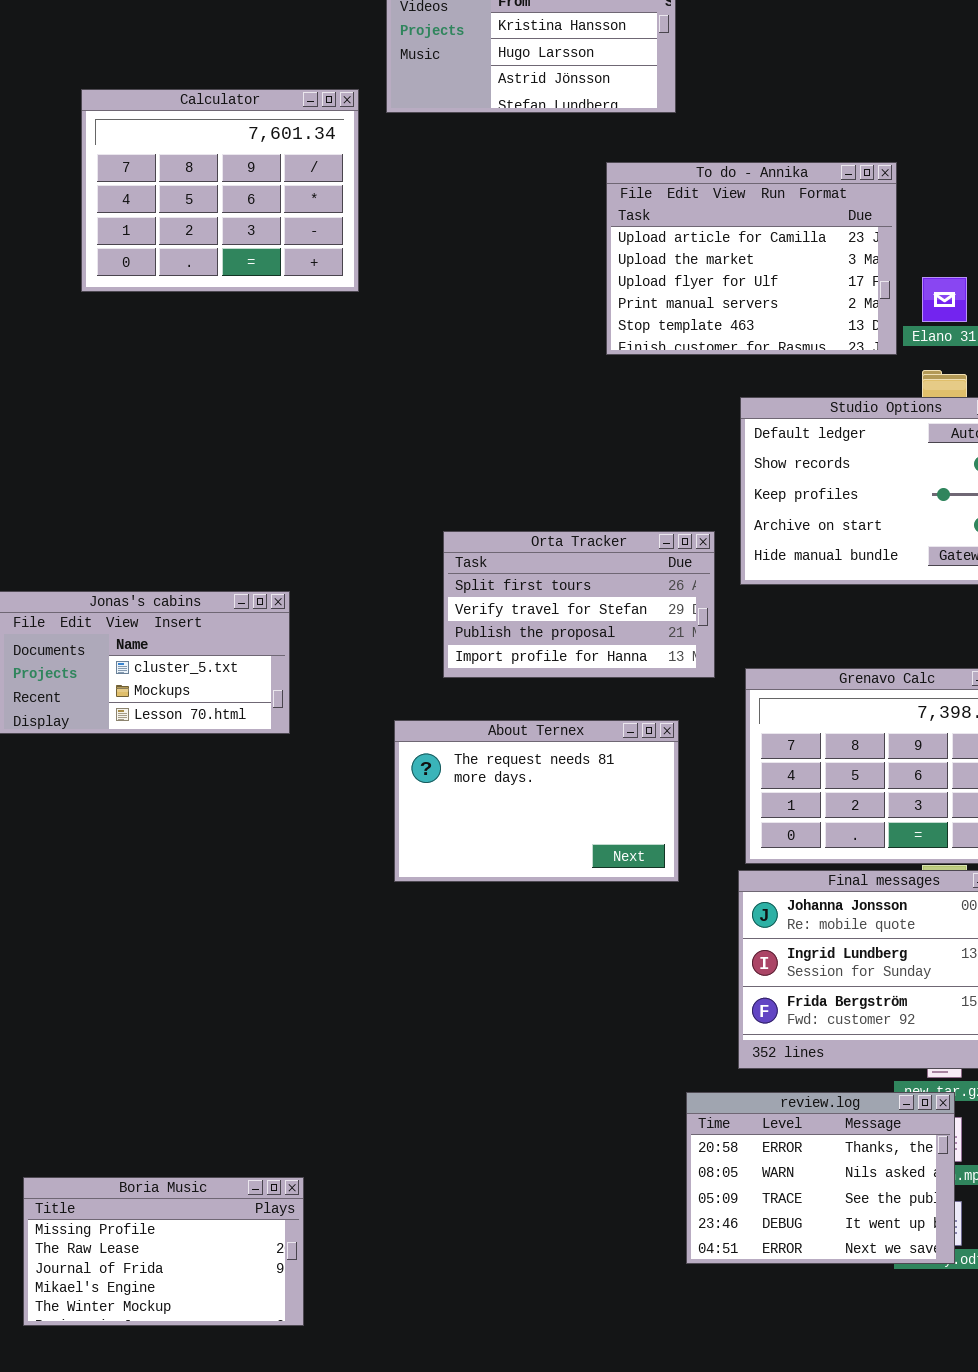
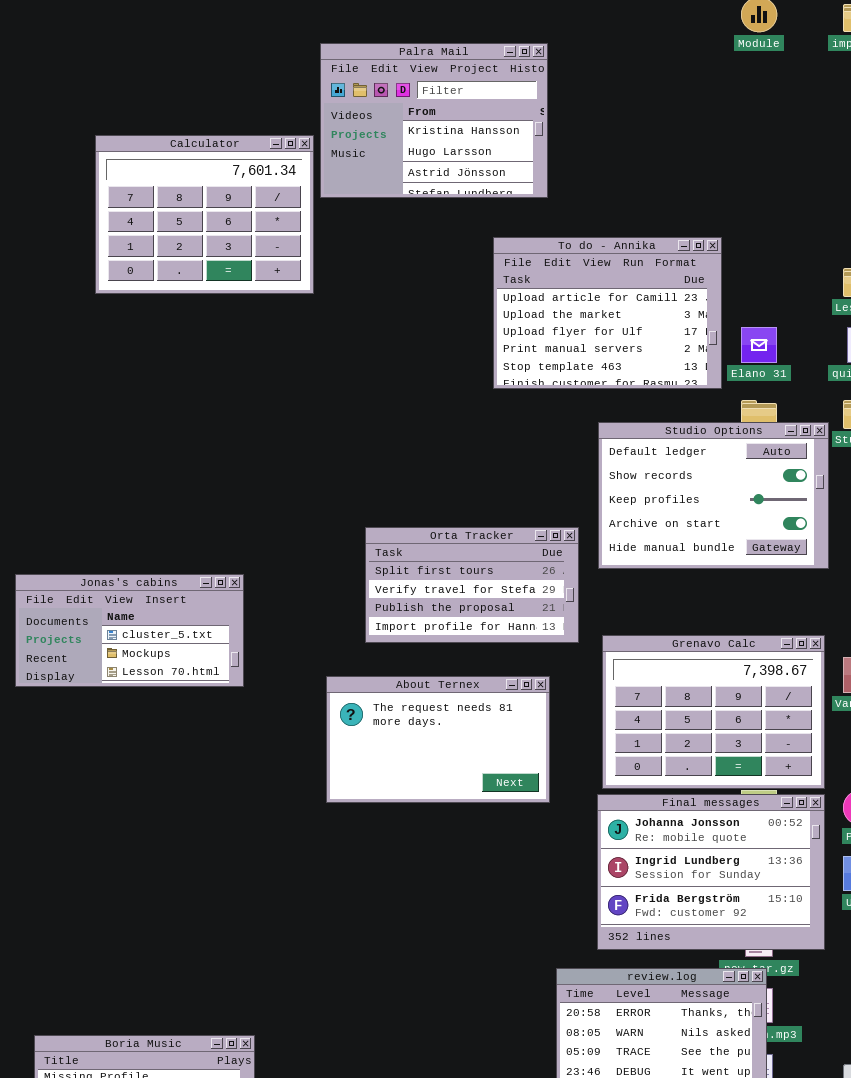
Calculator: [81,89,359,292] -> [95,135,314,294], moved

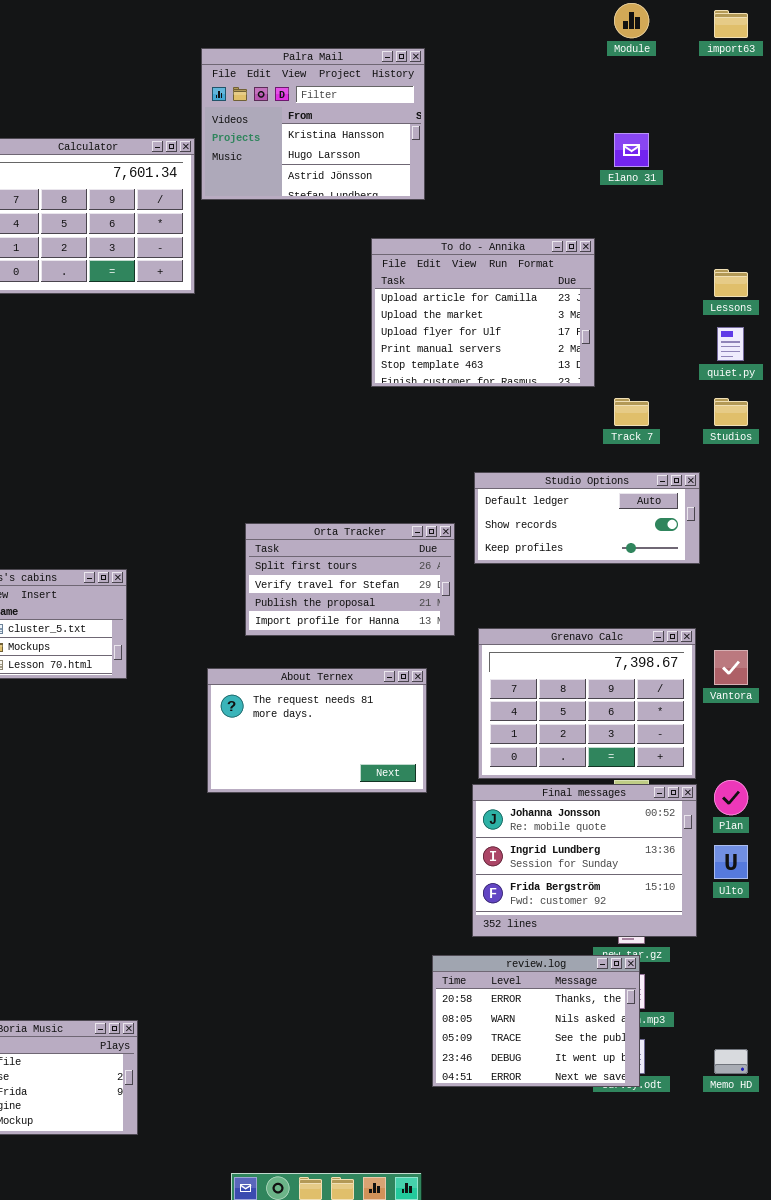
Elano 31: [741,327,777,363] -> [614,133,649,167], moved
Studio Options: [598,422,829,569] -> [474,472,700,564], resized

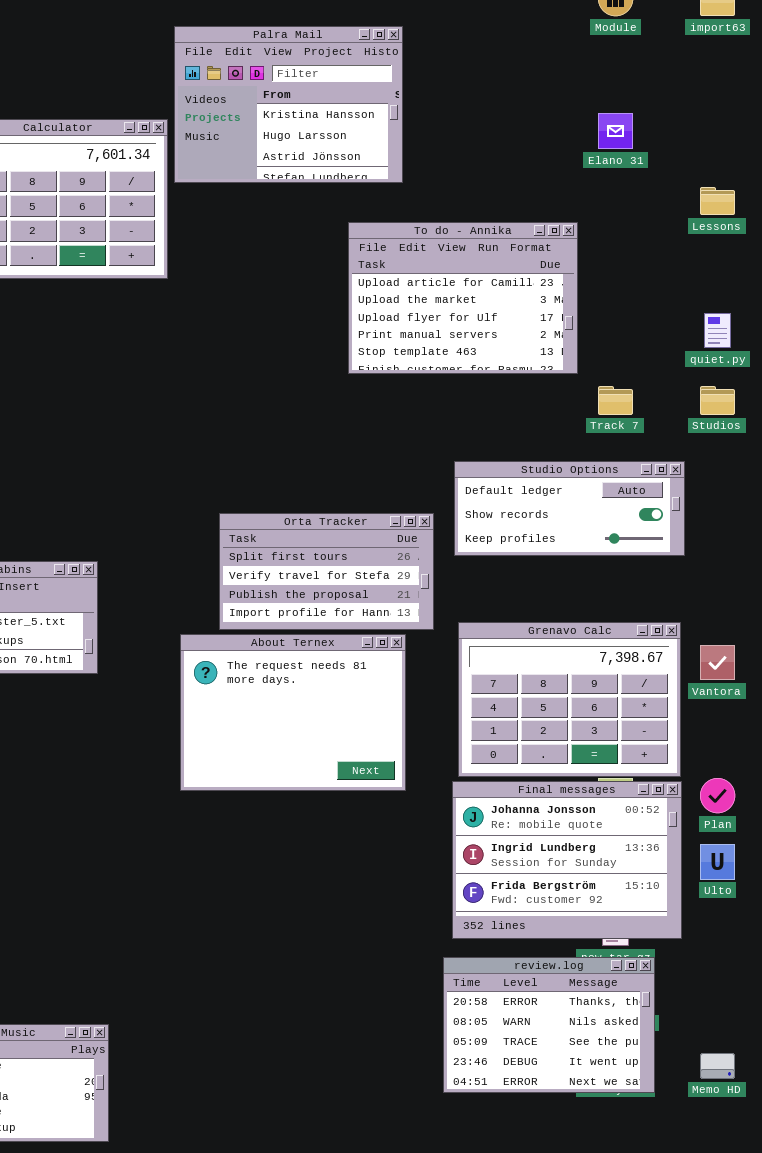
Lessons: [714,269,748,297] -> [700,187,735,215], moved
About Ternex: [207,668,427,793] -> [180,634,406,791], resized
review.log: [432,955,640,1087] -> [443,957,655,1093], moved

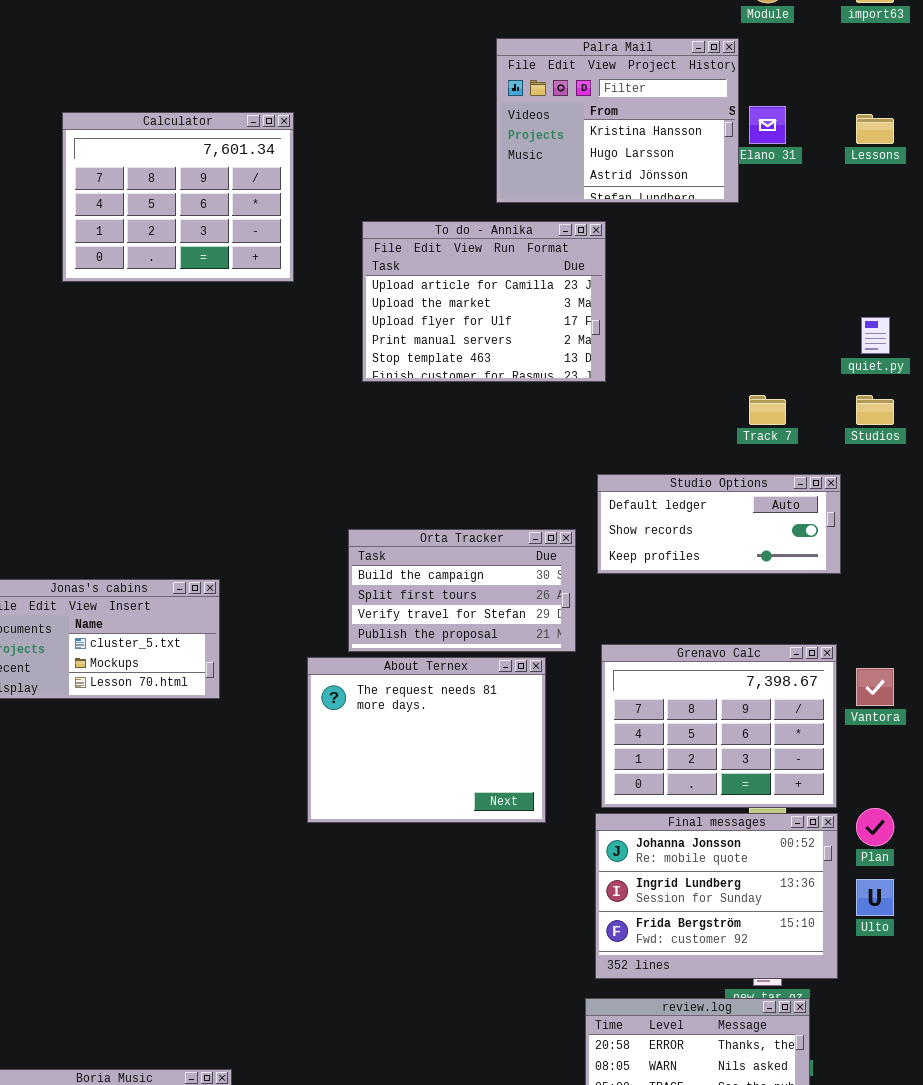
Palra Mail: [174,26,403,183] -> [496,38,739,203], moved
Lessons: [700,187,735,215] -> [856,114,894,144], moved
To do - Annika: [348,222,578,374] -> [362,221,606,382], moved
Orta Tracker: [219,513,434,630] -> [348,529,576,652], scrolled up 1 row

